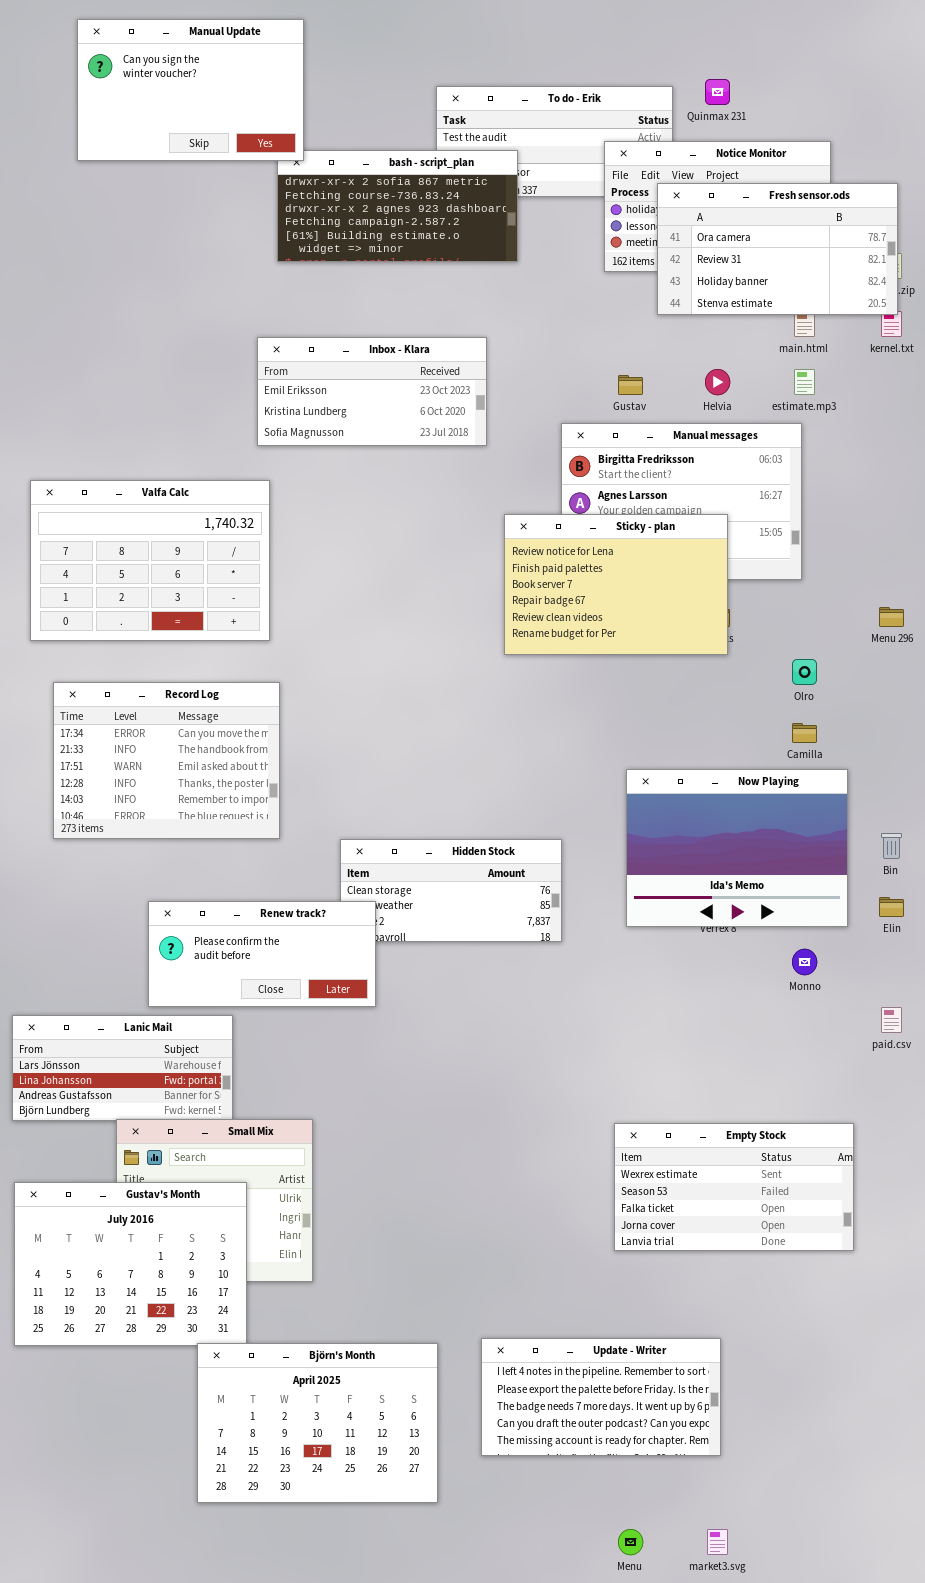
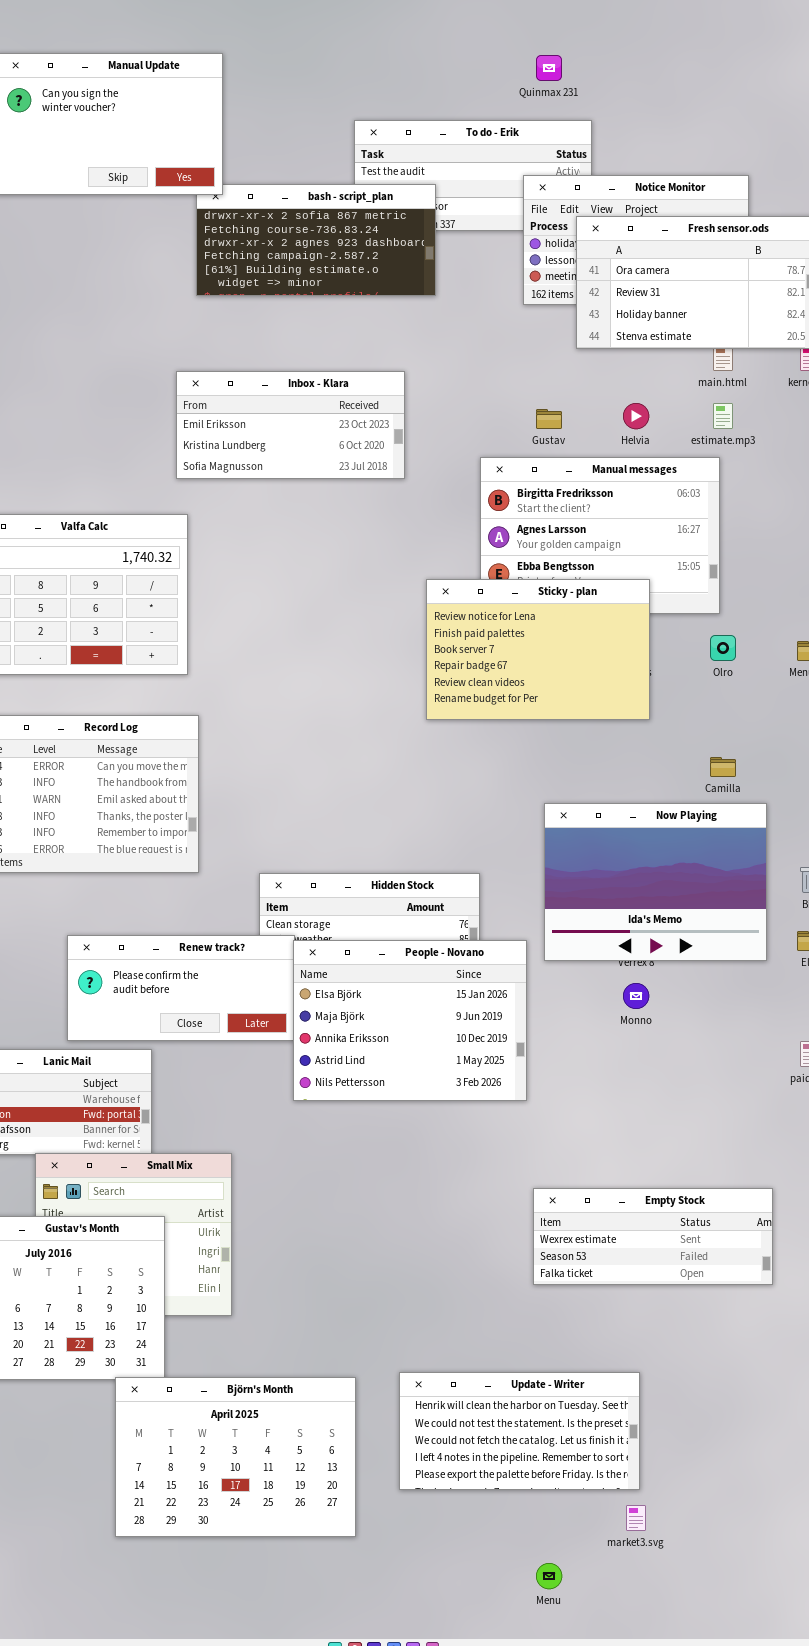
Quinmax 231: [705,79,730,105] -> [536,55,562,81], moved
Sticky - plan: [504,514,728,655] -> [426,579,650,720], moved
Olro: [792,659,817,685] -> [710,635,736,661], moved
People - Novano: none -> [293,940,527,1101], opened
Monno: [792,949,817,975] -> [623,983,649,1009], moved
Empty Stock: [614,1123,854,1251] -> [533,1188,773,1285], resized
Update - Writer: [481,1338,721,1456] -> [399,1372,640,1490], scrolled up 3 rows
market3.svg: [707,1529,728,1555] -> [626,1505,646,1531], moved

